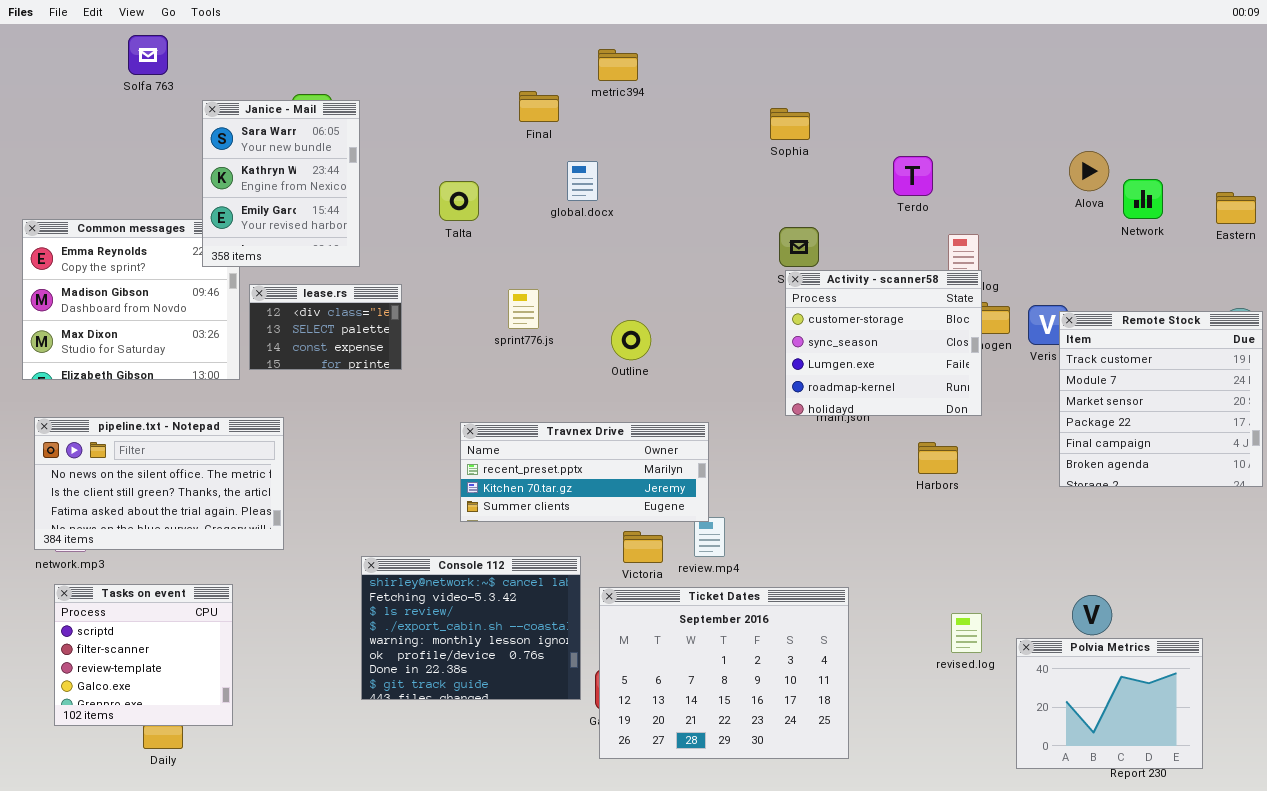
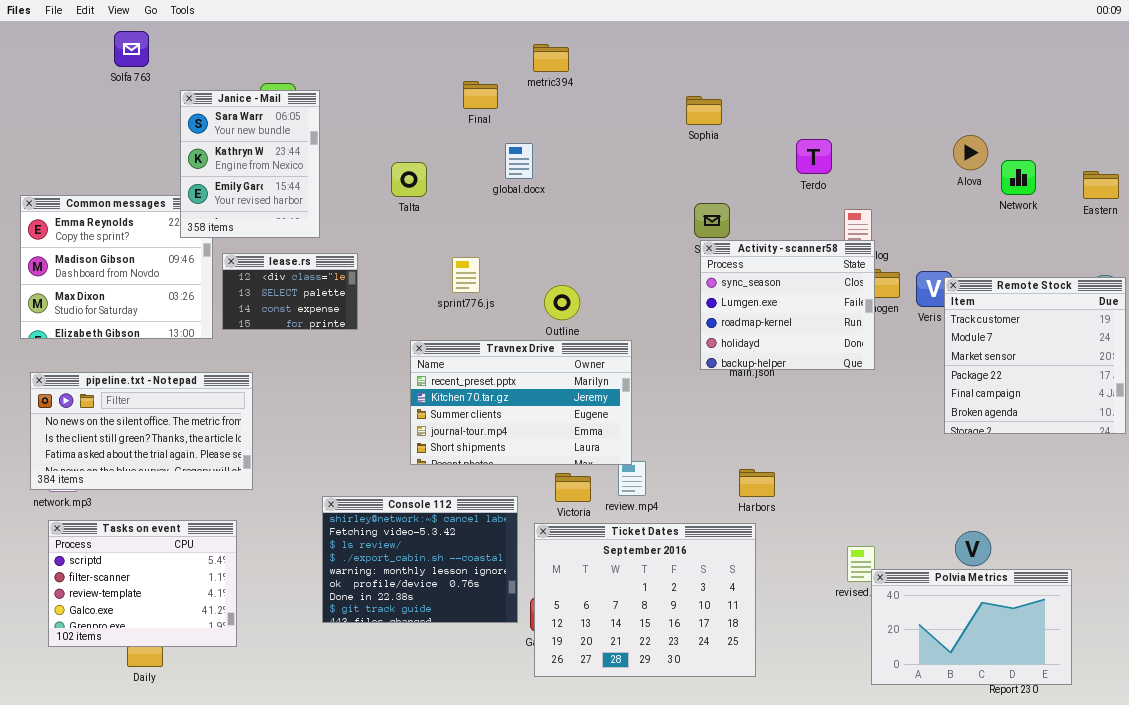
Activity - scanner58: [785,270,982,416] -> [700,240,875,370], scrolled down 1 row
Travnex Drive: [460,422,709,522] -> [410,340,632,465], resized
Harbors: [918,442,958,474] -> [739,469,775,497], moved
Tasks on event: [54,584,233,726] -> [48,520,237,647], resized
Polvia Metrics: [1016,638,1203,769] -> [871,569,1072,685], resized

